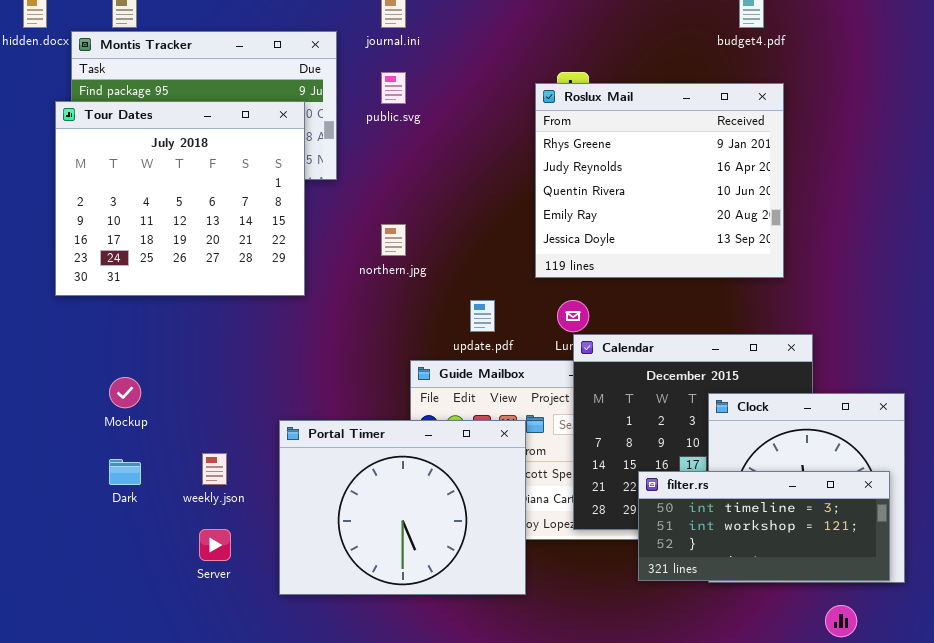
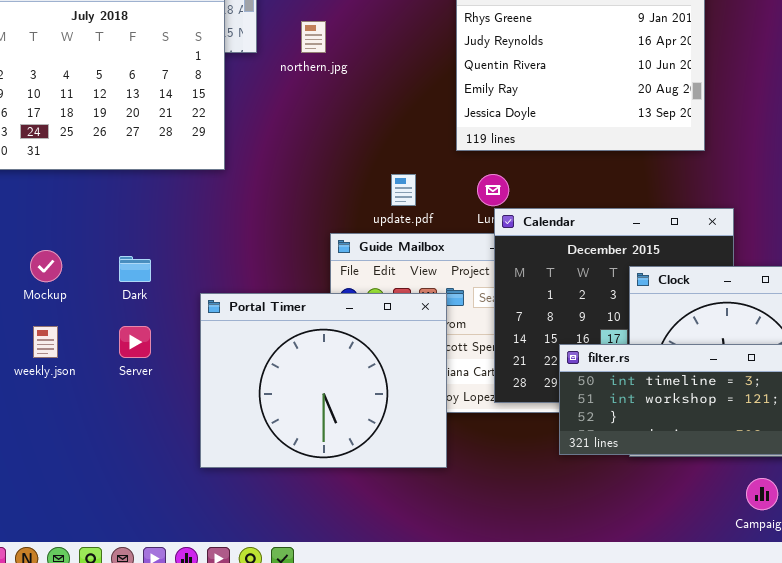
northern.jpg: [381,224,406,256] -> [301,21,326,53], moved
weekly.json: [202,453,227,485] -> [33,326,58,358], moved
Dark: [109,459,141,485] -> [119,256,151,282], moved
Server: [199,529,231,561] -> [119,326,151,358], moved

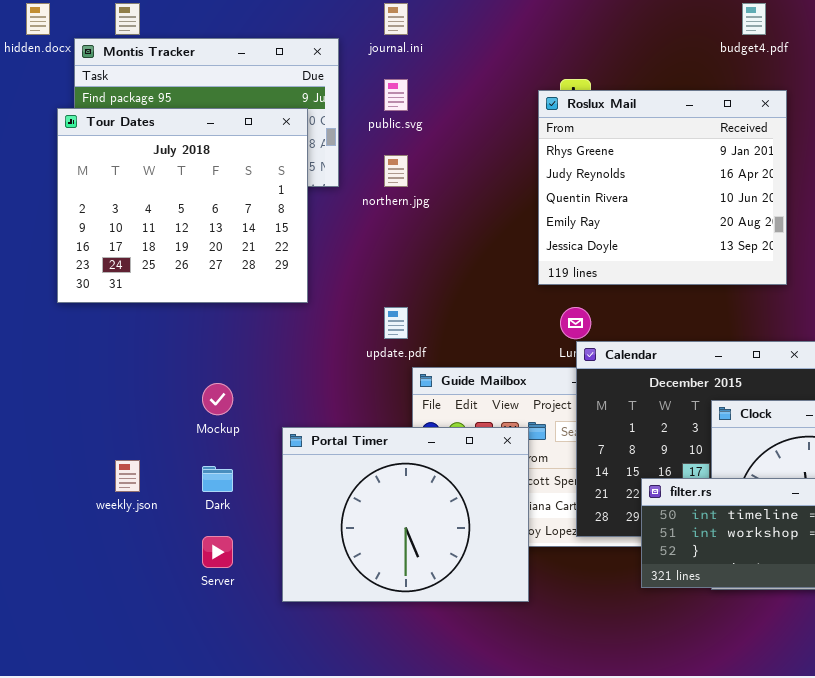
update.pdf: [391,174,416,206] -> [384,307,408,339], moved
Mockup: [30,250,62,282] -> [202,383,233,415], moved
Dark: [119,256,151,282] -> [202,466,233,492], moved
Server: [119,326,151,358] -> [202,536,233,568], moved

